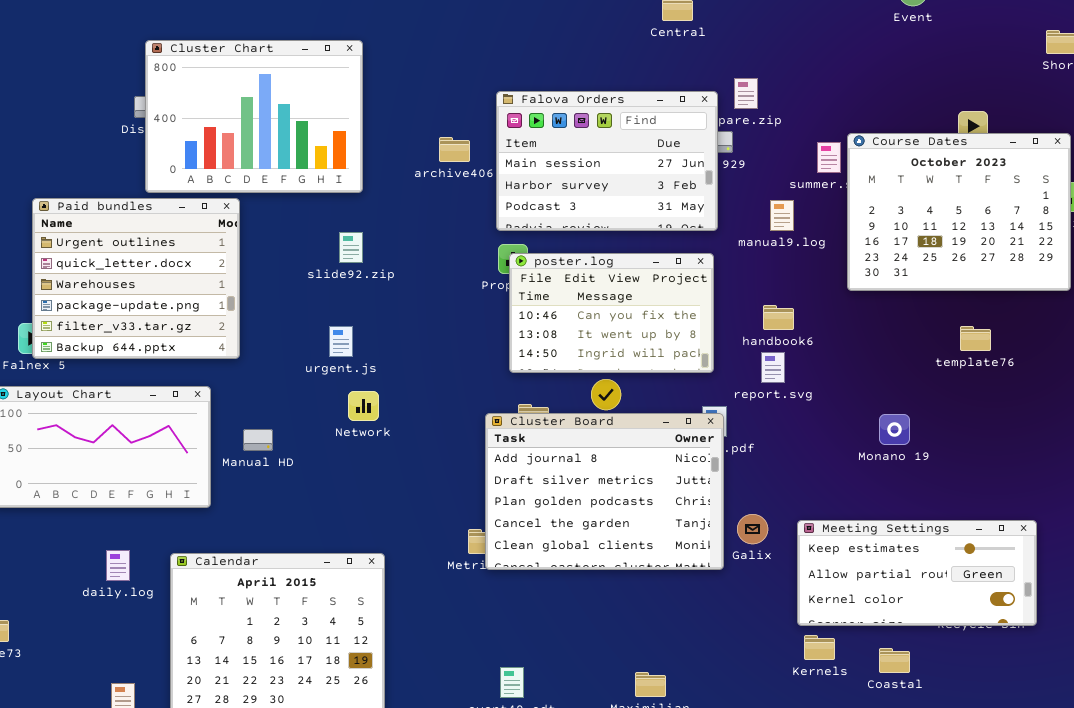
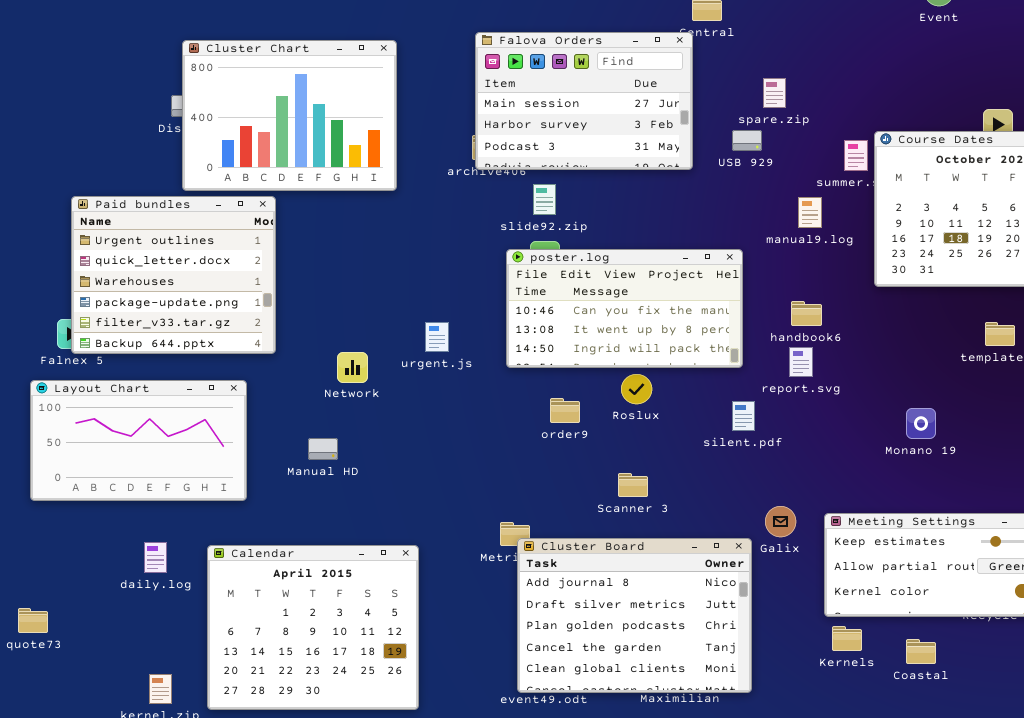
Falova Orders: [496,91,718,231] -> [475,32,693,170], moved
slide92.zip: [339,232,363,263] -> [533,184,556,215], moved
poster.log: [509,253,714,373] -> [506,249,743,368], resized
urgent.js: [329,326,353,357] -> [425,322,449,352], moved
Network: [348,391,379,421] -> [337,352,368,383], moved
Cluster Board: [485,413,724,570] -> [517,538,752,693], moved
Manual HD: [243,429,273,451] -> [308,438,338,460], moved

